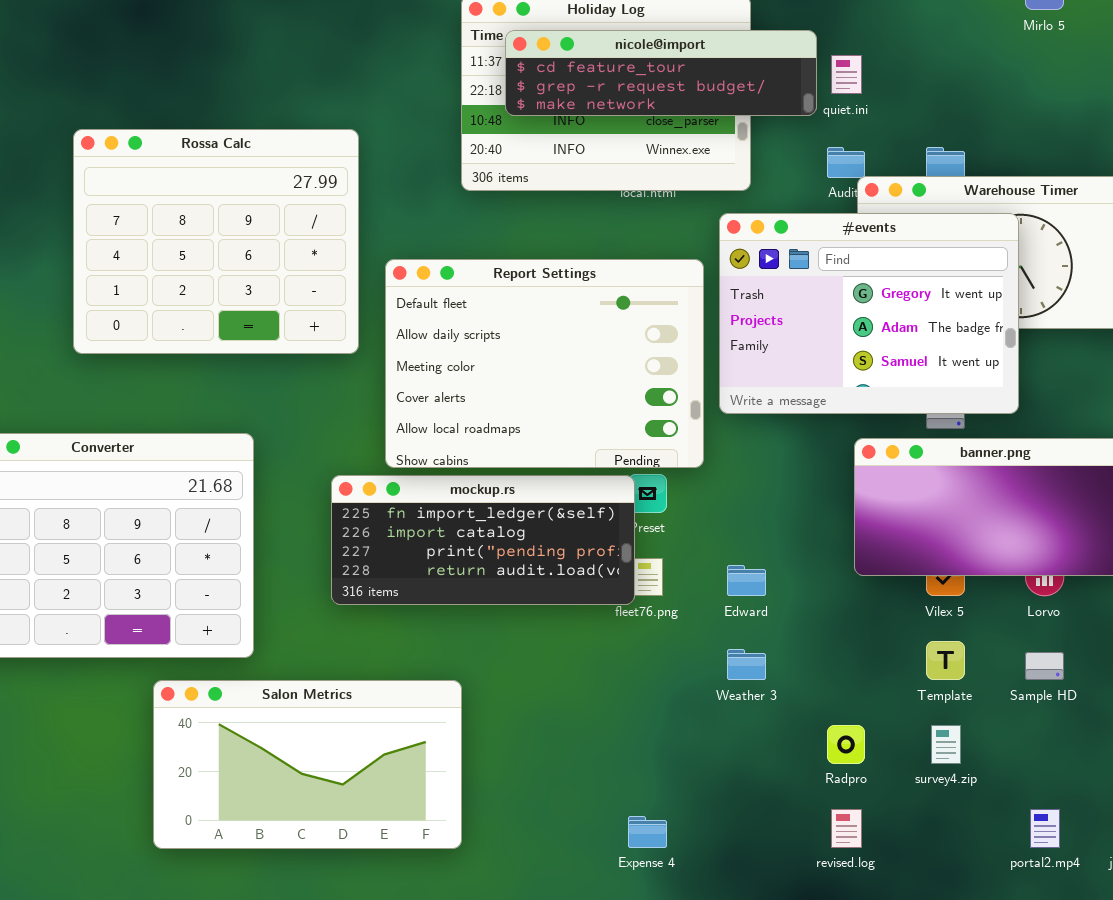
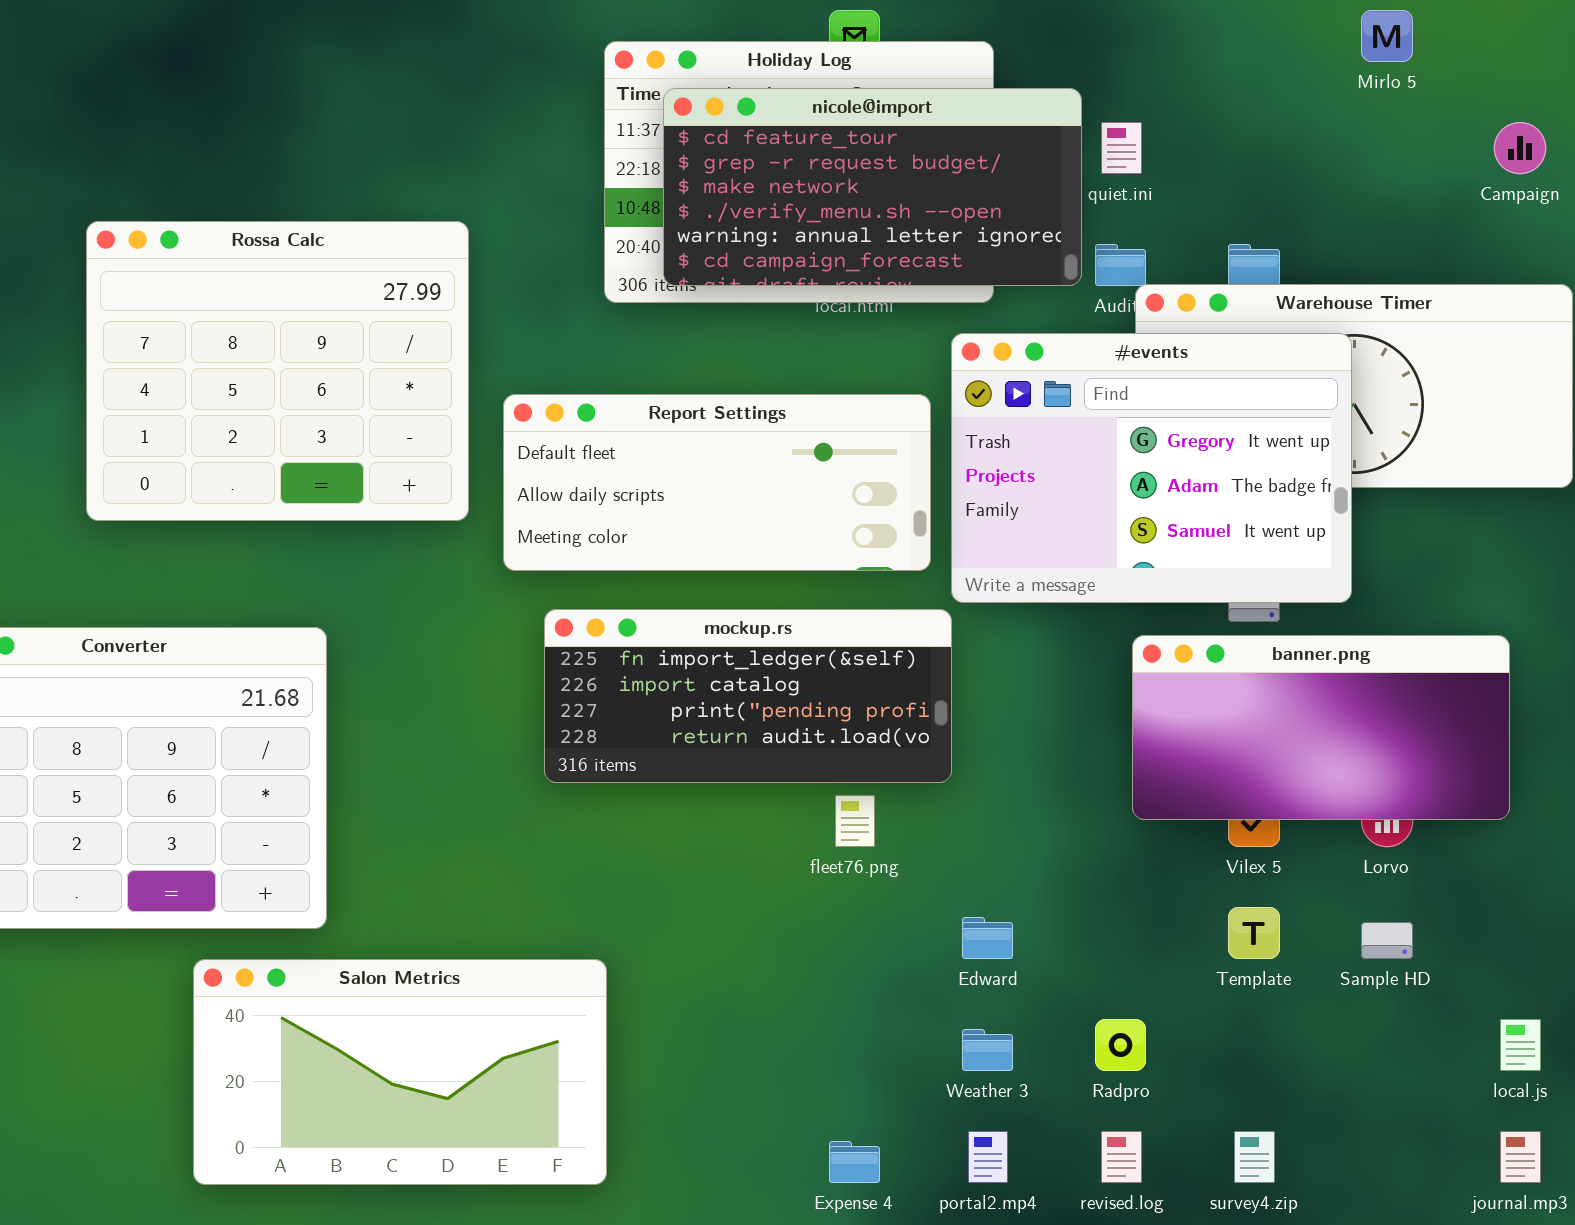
nicole@import: [505,30,817,116] -> [663,88,1082,286], resized
Report Settings: [385,259,704,468] -> [503,394,931,571], resized
mockup.rs: [331,475,635,605] -> [544,609,952,783], moved
Edward: [727,565,766,596] -> [962,917,1013,959], moved
Weather 3: [727,649,766,680] -> [962,1029,1013,1071], moved
survey4.zip: [931,725,961,764] -> [1234,1131,1275,1183], moved
portal2.mp4: [1030,809,1060,848] -> [968,1131,1008,1183], moved

